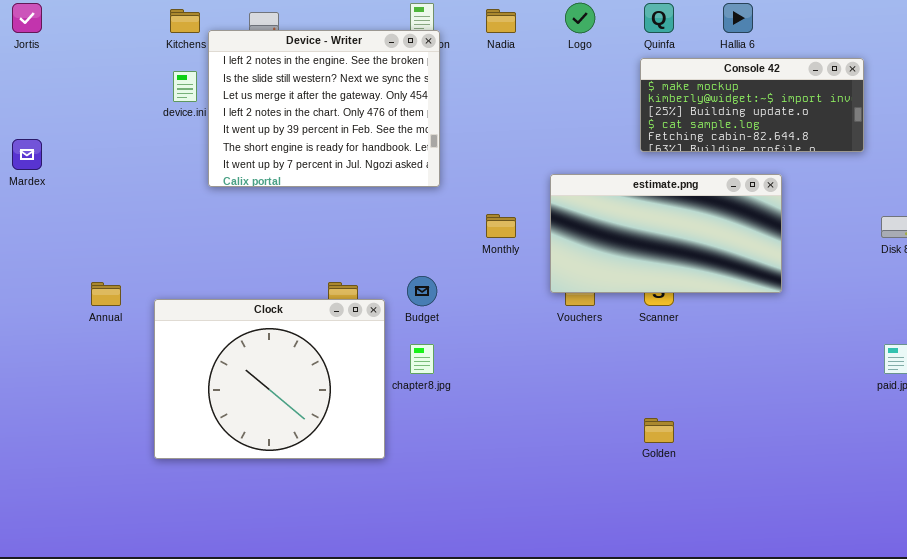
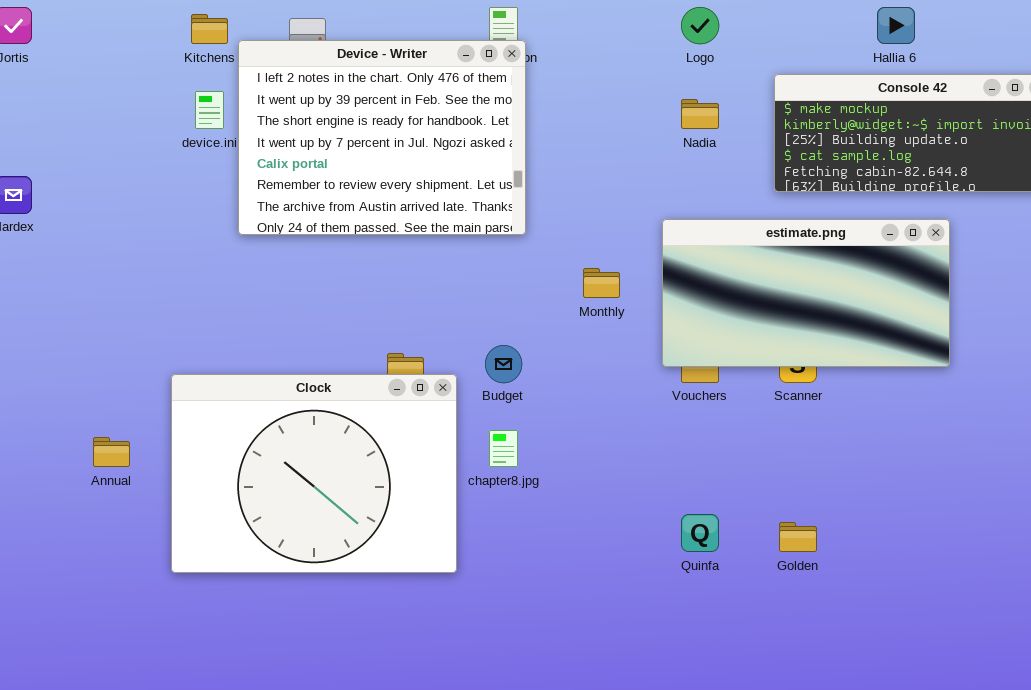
Quinfa: [644,3,674,33] -> [681,514,719,552], moved
Nadia: [486,9,516,33] -> [681,99,719,129], moved
Device - Writer: [208,30,440,187] -> [238,40,526,235], scrolled down 3 rows
Annual: [91,282,121,306] -> [93,437,130,467], moved

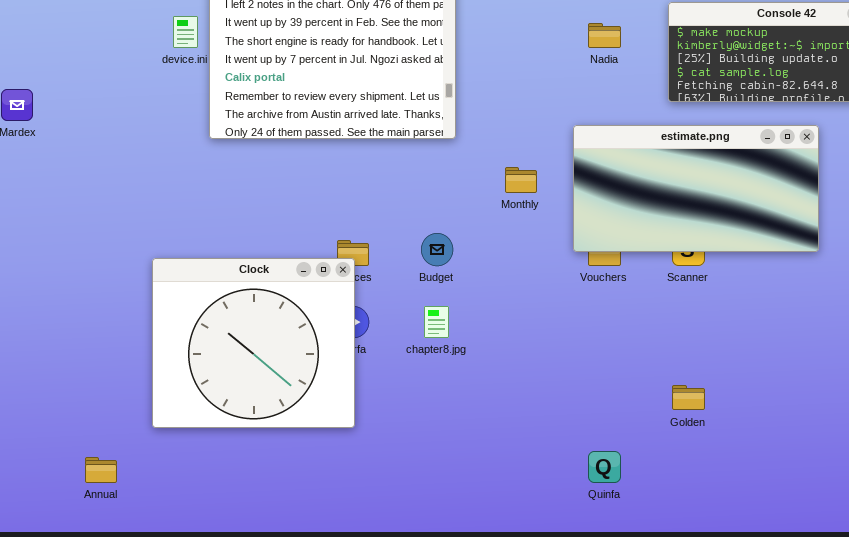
Clock: [171,374,457,573] -> [152,258,355,428], resized
Annual: [93,437,130,467] -> [85,457,117,483], moved
Quinfa: [681,514,719,552] -> [588,451,621,483], moved

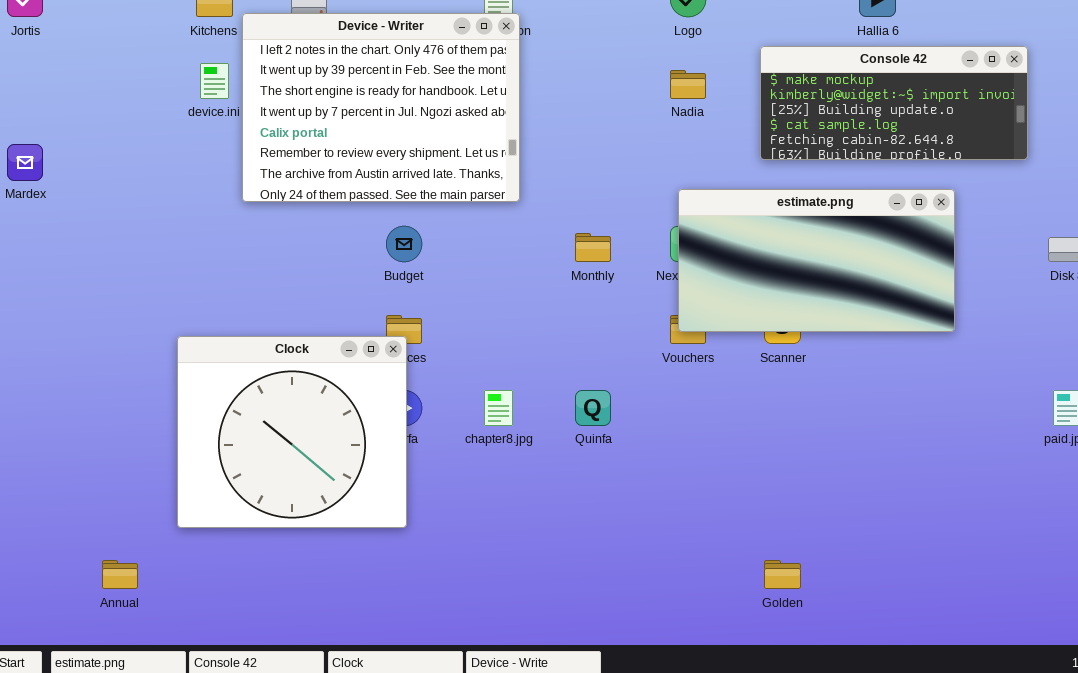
estimate.png: [573,125,819,252] -> [678,189,955,332], moved
Budget: [421,233,453,266] -> [386,226,422,262], moved
Golden: [672,385,705,410] -> [764,560,801,589], moved
Quinfa: [588,451,621,483] -> [575,390,611,426], moved

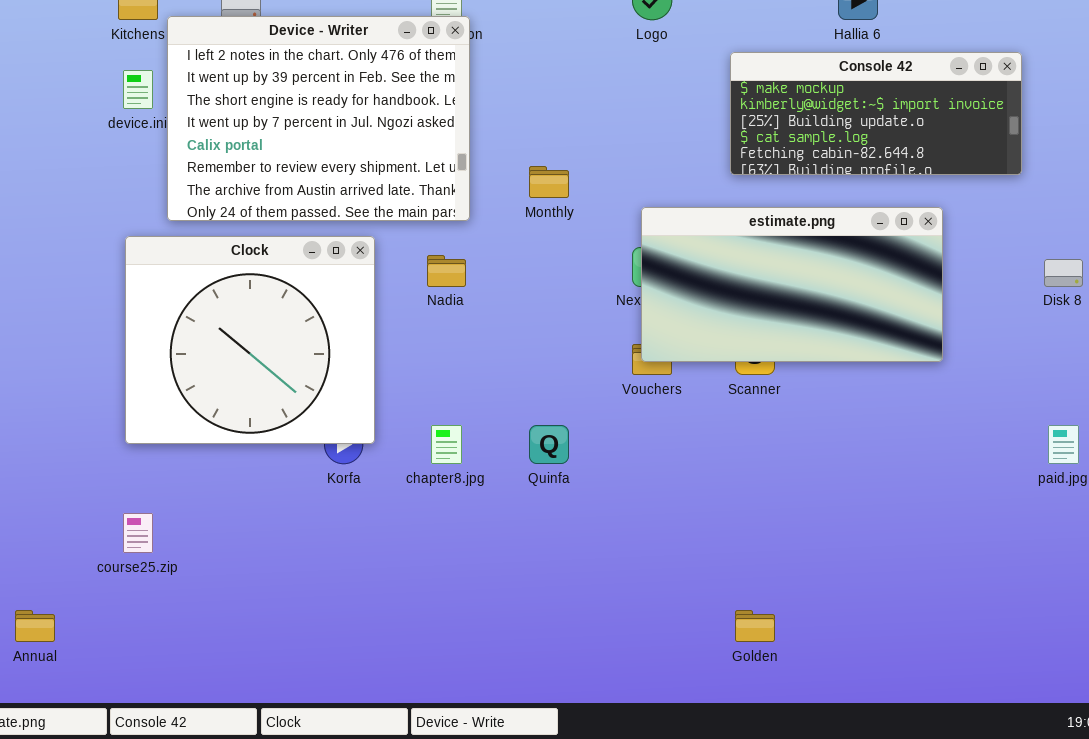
Nadia: [670,70,706,99] -> [427,255,466,287], moved
Monthly: [575,233,611,262] -> [529,166,569,198], moved
Clock: [177,336,407,528] -> [125,236,375,444], moved

